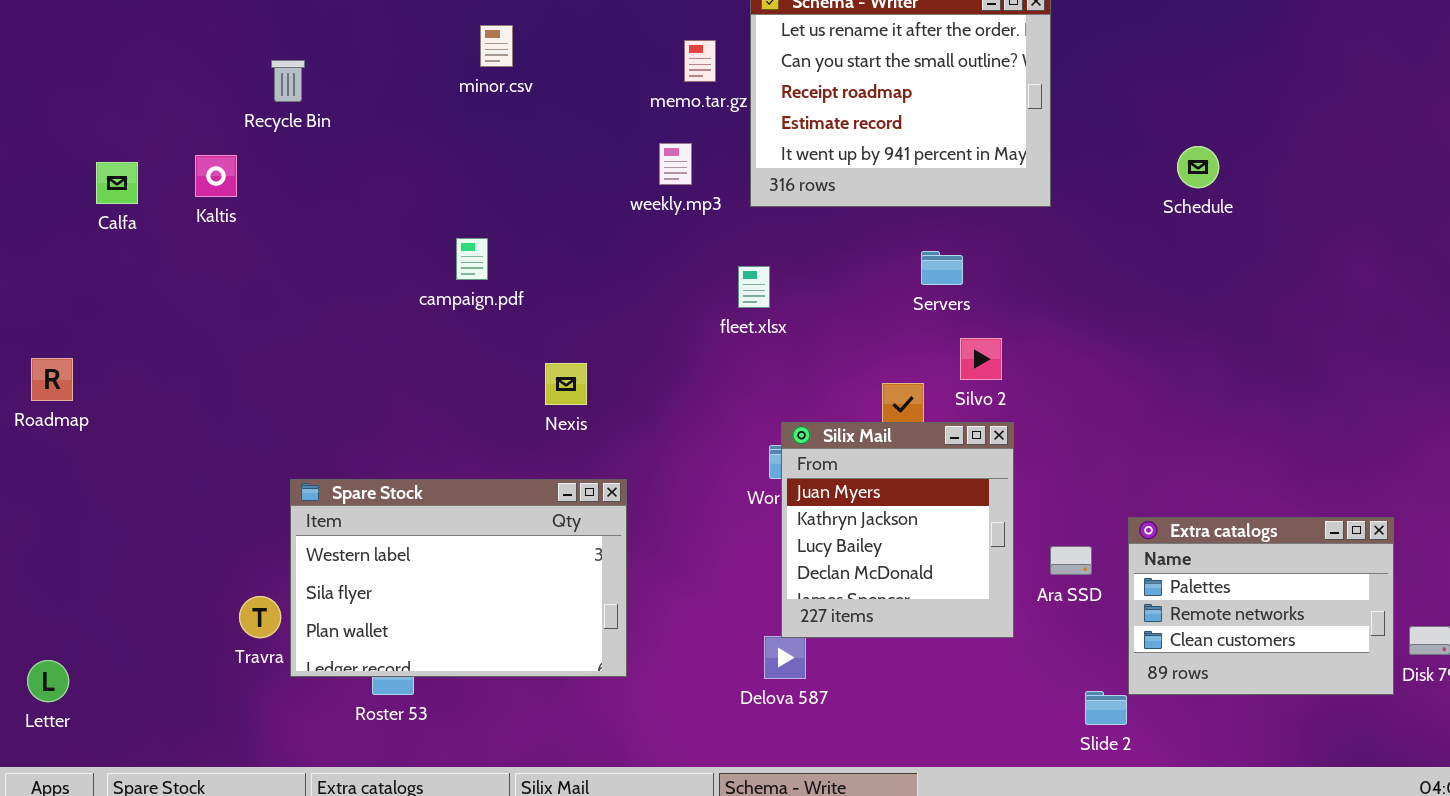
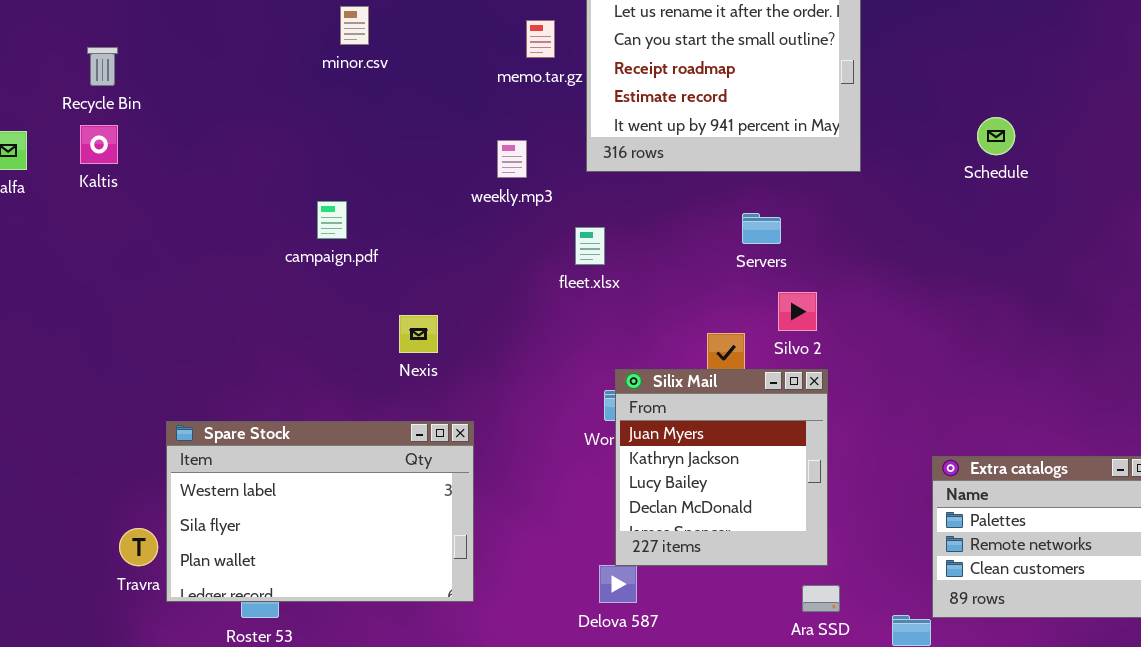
Recycle Bin: [271,60,305,102] -> [87,47,118,86], moved
weekly.mp3: [659,143,692,185] -> [497,140,527,178], moved
Ara SSD: [1050,546,1092,575] -> [802,585,840,612], moved

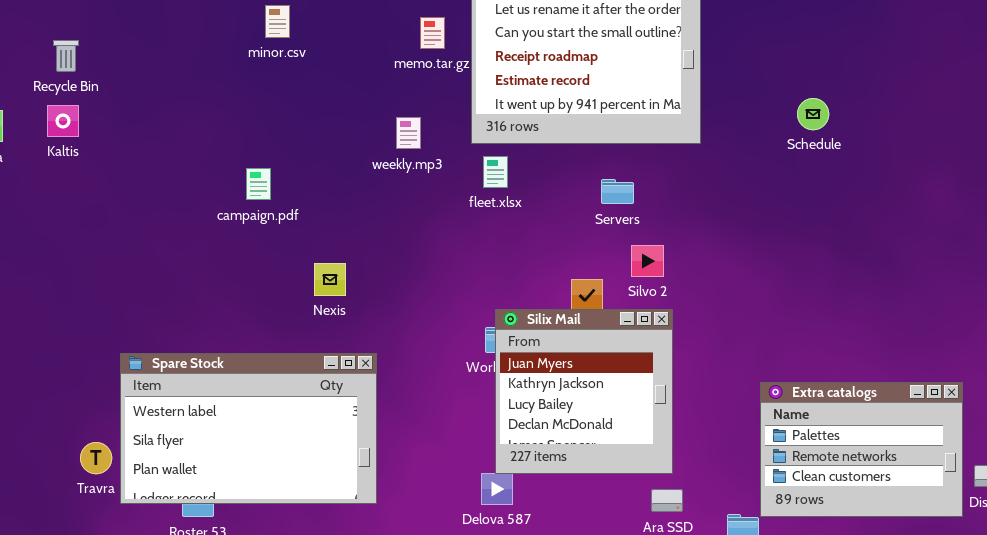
fleet.xlsx: [575,227,605,265] -> [483,156,508,188], moved

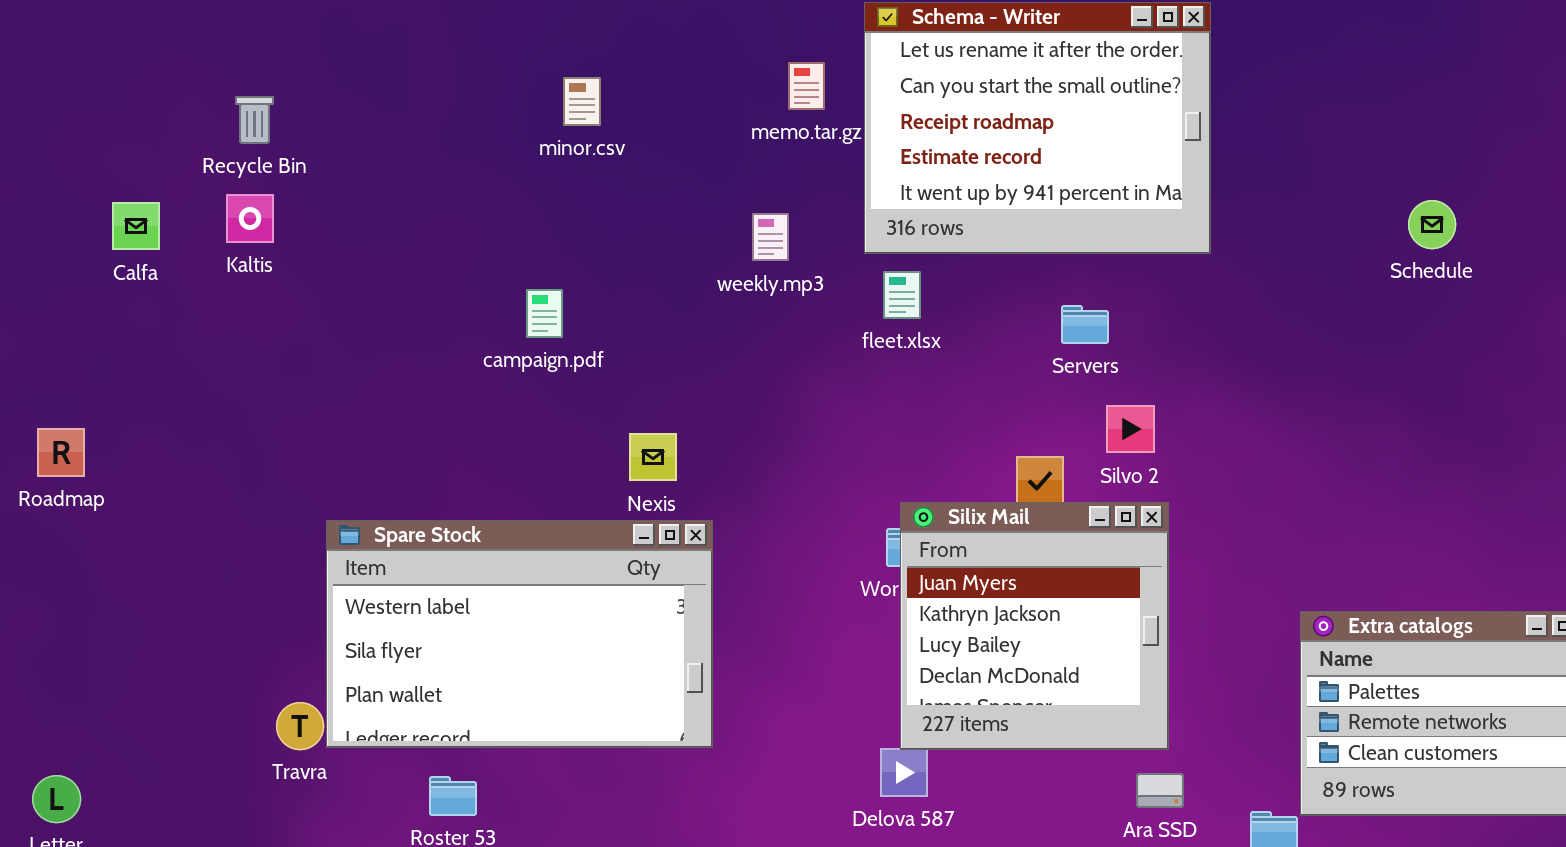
minor.csv: [265,5,290,38] -> [563,77,601,126], moved
Schedule: [797,98,829,130] -> [1408,200,1456,249], moved
Spare Stock: [120,353,377,504] -> [326,520,713,748], moved

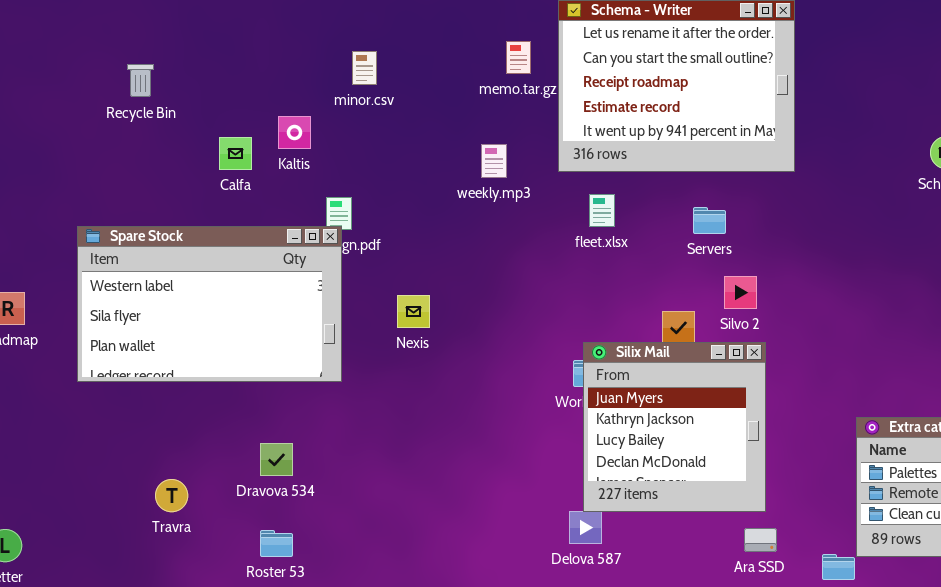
Kaltis: [226,194,274,243] -> [278,116,311,149], moved
Calfa: [112,202,160,250] -> [219,137,252,170], moved
fleet.xlsx: [883,271,921,319] -> [589,194,615,227], moved
Spare Stock: [326,520,713,748] -> [77,226,342,382], moved

